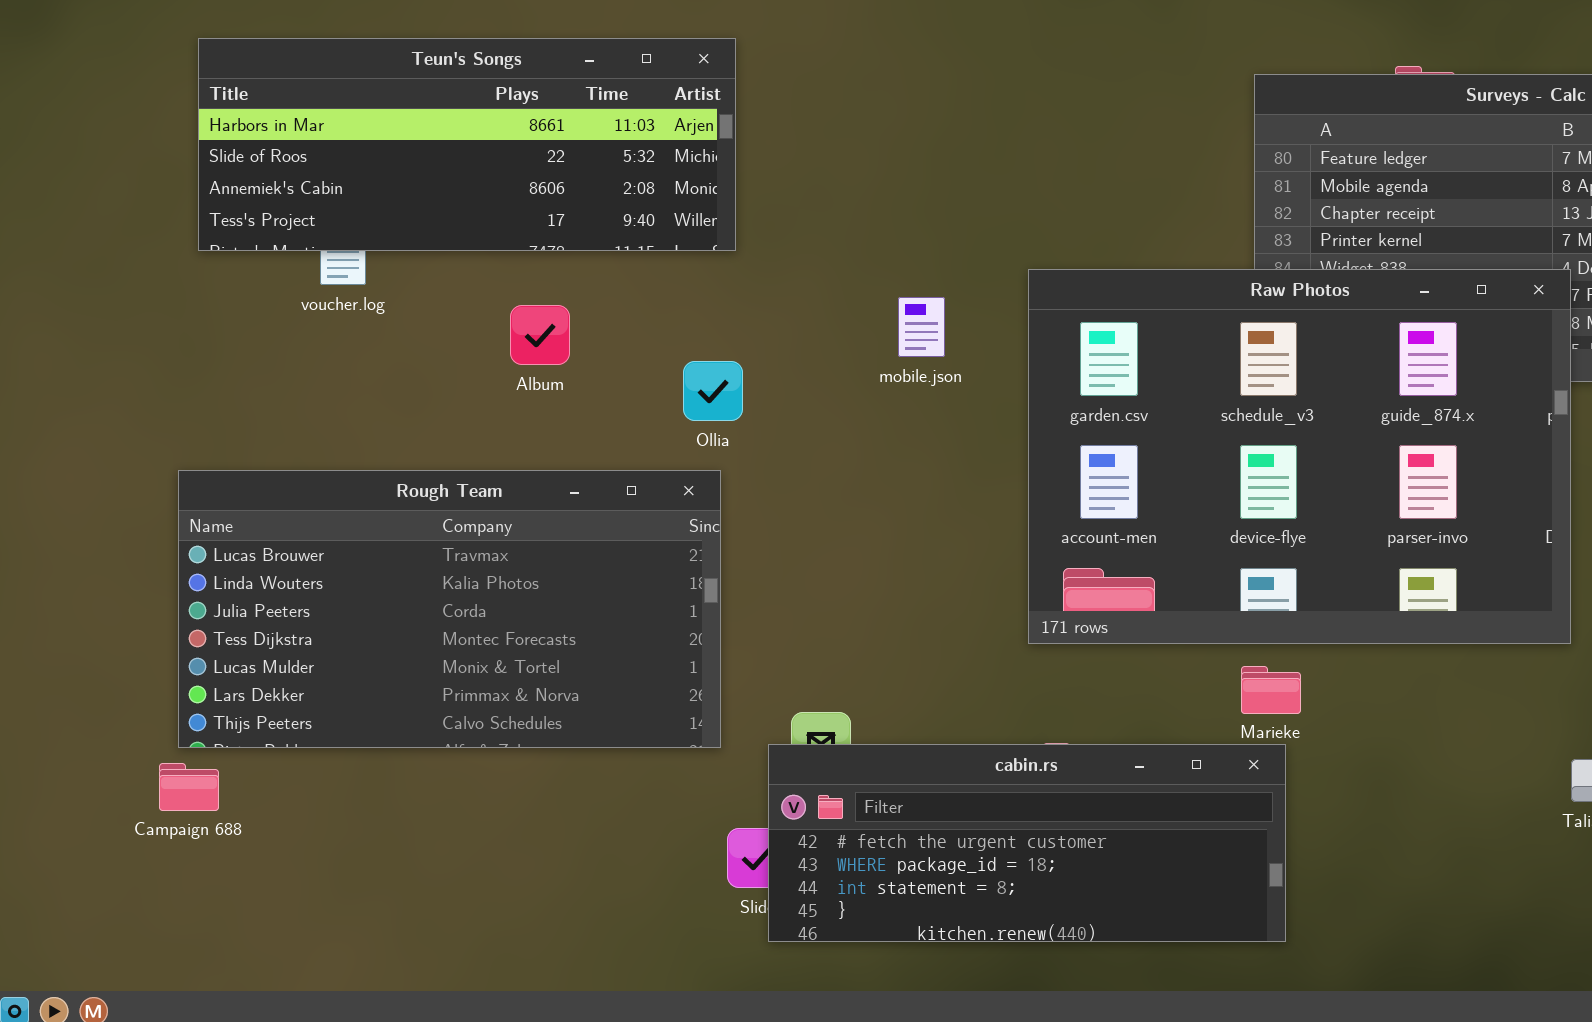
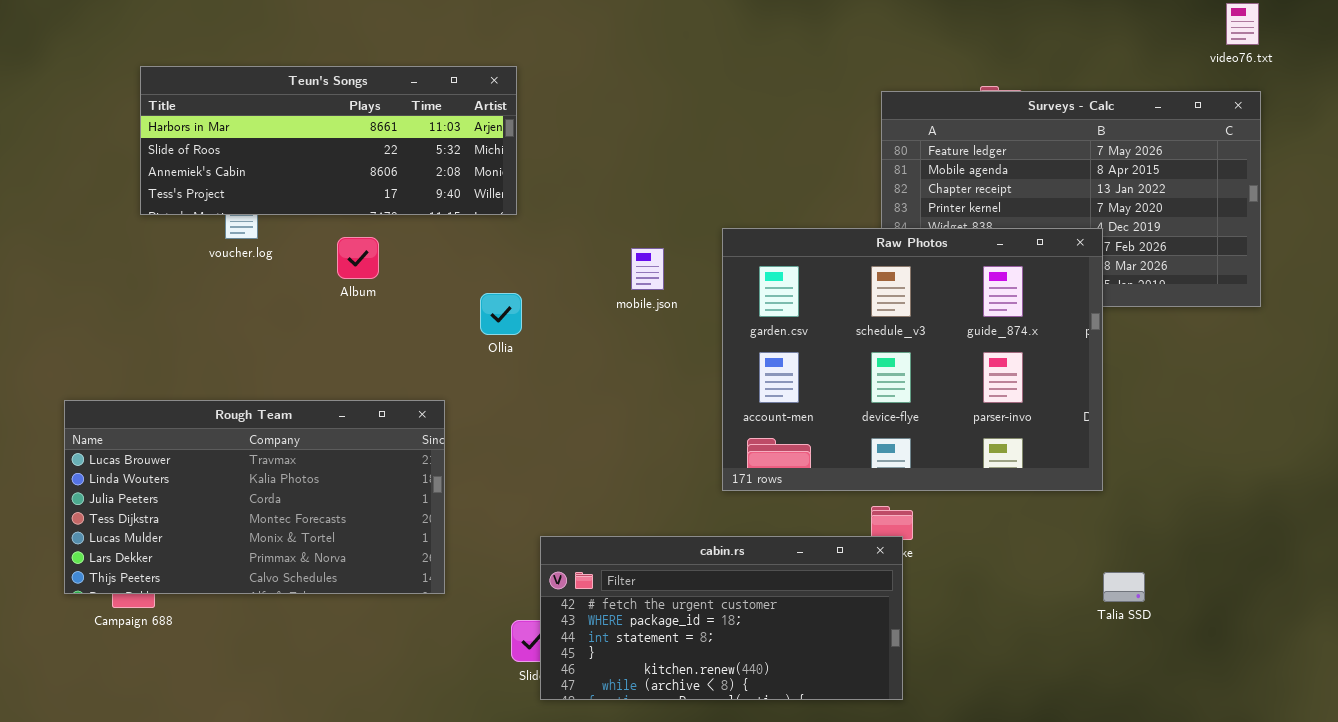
Album: [510,305,570,365] -> [337,237,379,279], moved
Rough Team: [178,470,721,748] -> [64,400,445,594], moved
cabin.rs: [768,744,1286,942] -> [540,536,903,700], resized

